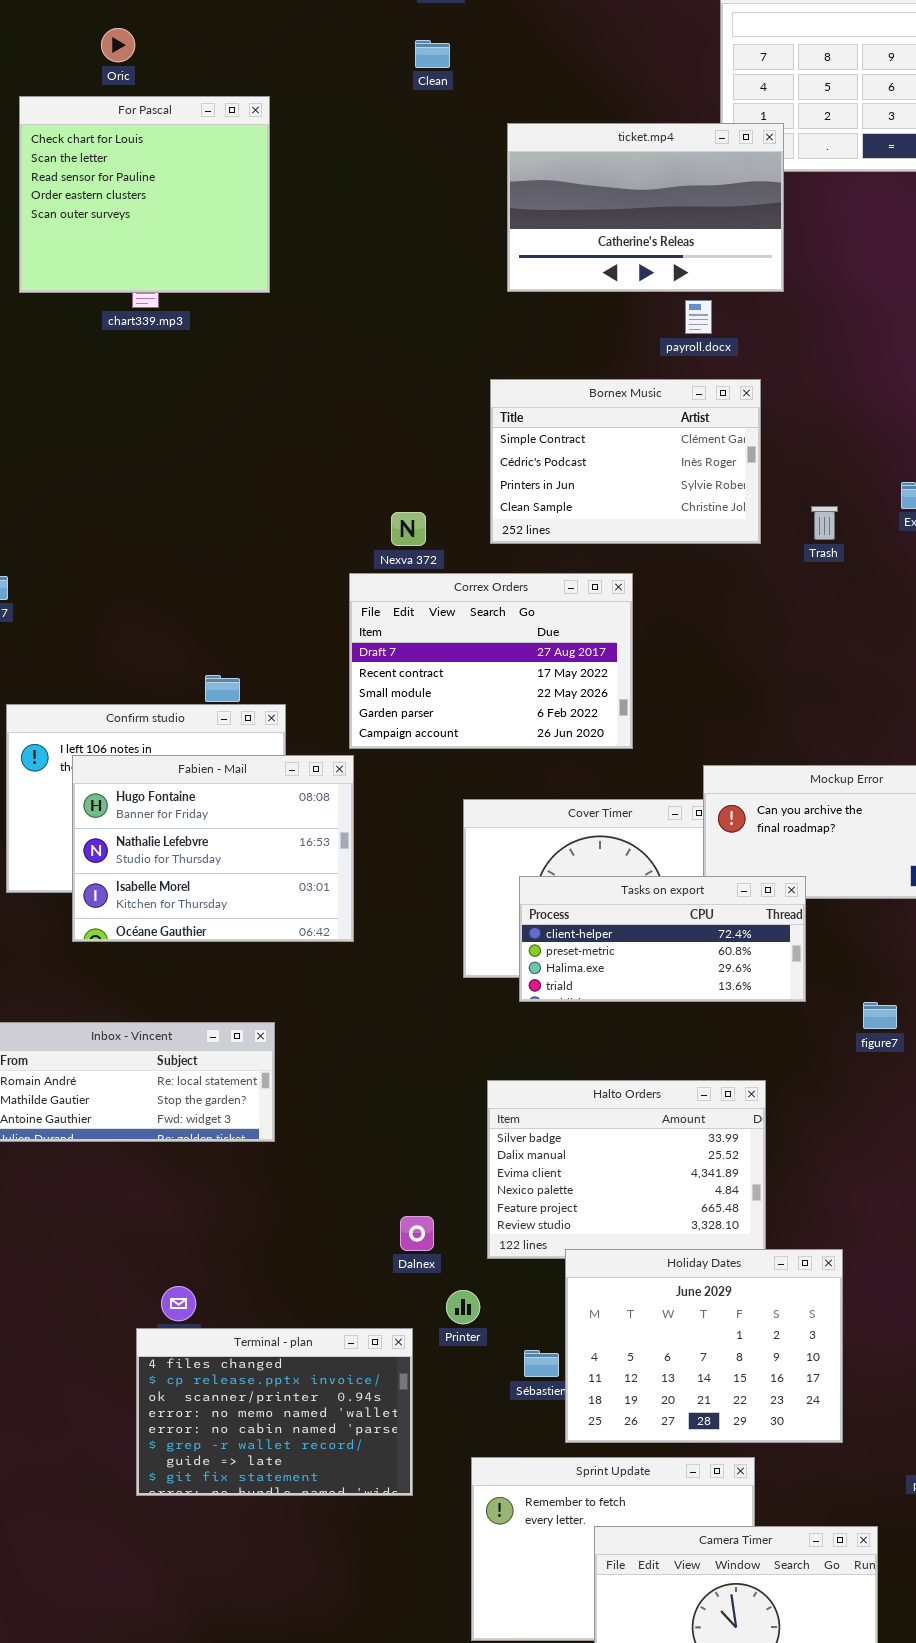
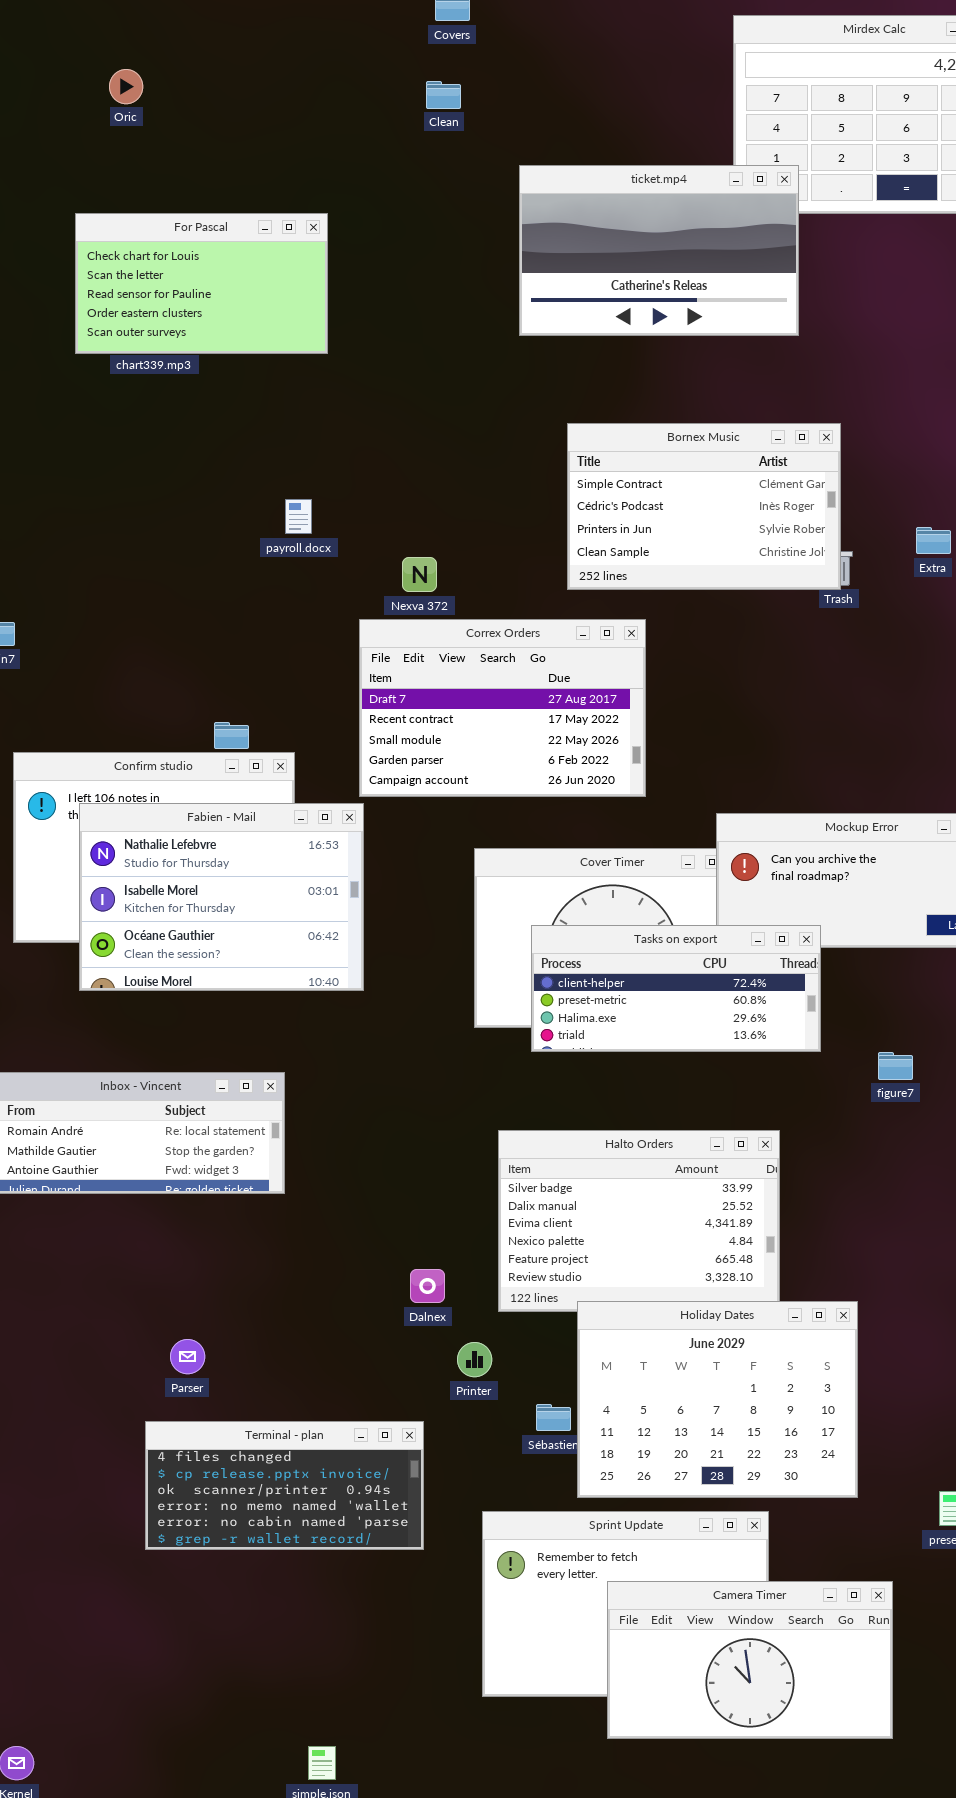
For Pascal: [19,96,270,293] -> [75,213,328,354], moved, resized
payroll.docx: [685,300,712,334] -> [285,499,312,534], moved
Bornex Music: [490,379,761,544] -> [567,423,841,590], moved
Fabien - Mail: [72,755,354,942] -> [79,803,364,991], scrolled down 1 row
Terminal - plan: [136,1328,413,1496] -> [145,1421,424,1550], resized

